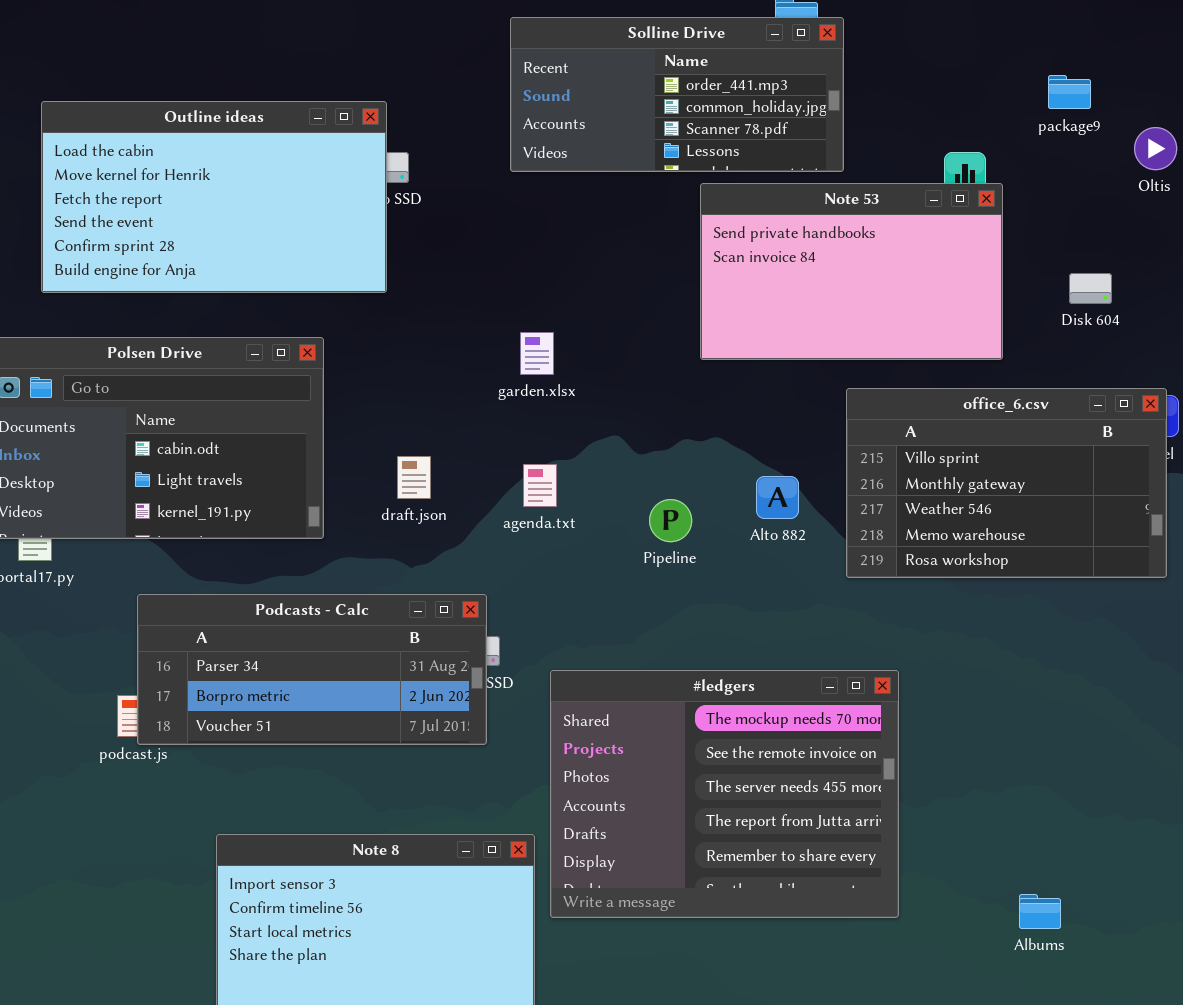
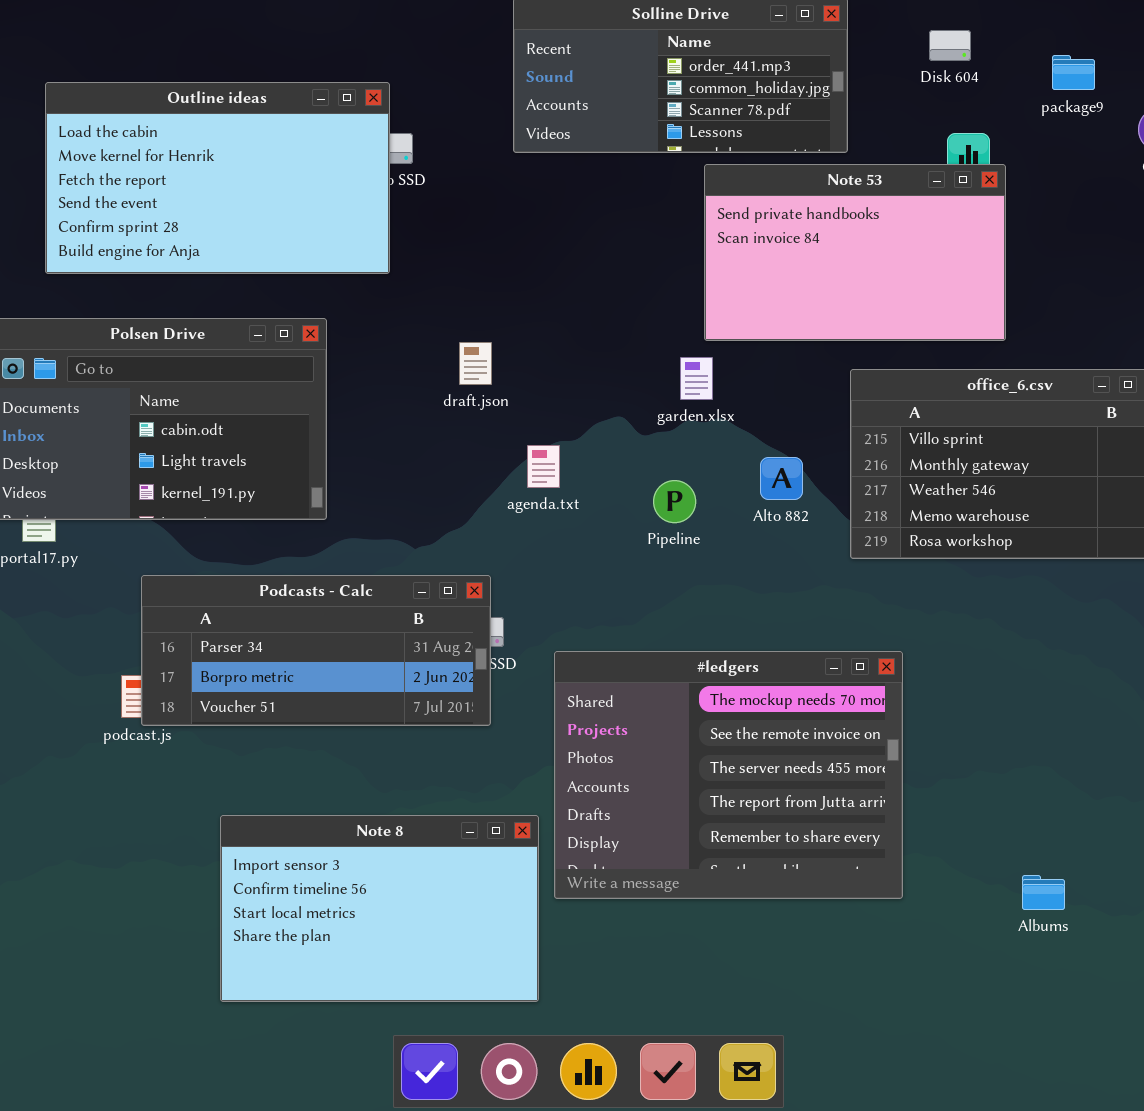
Disk 604: [1069,273,1112,304] -> [929,30,971,61], moved
garden.xlsx: [520,332,554,375] -> [680,357,713,400], moved
draft.json: [397,456,431,499] -> [459,342,492,385], moved

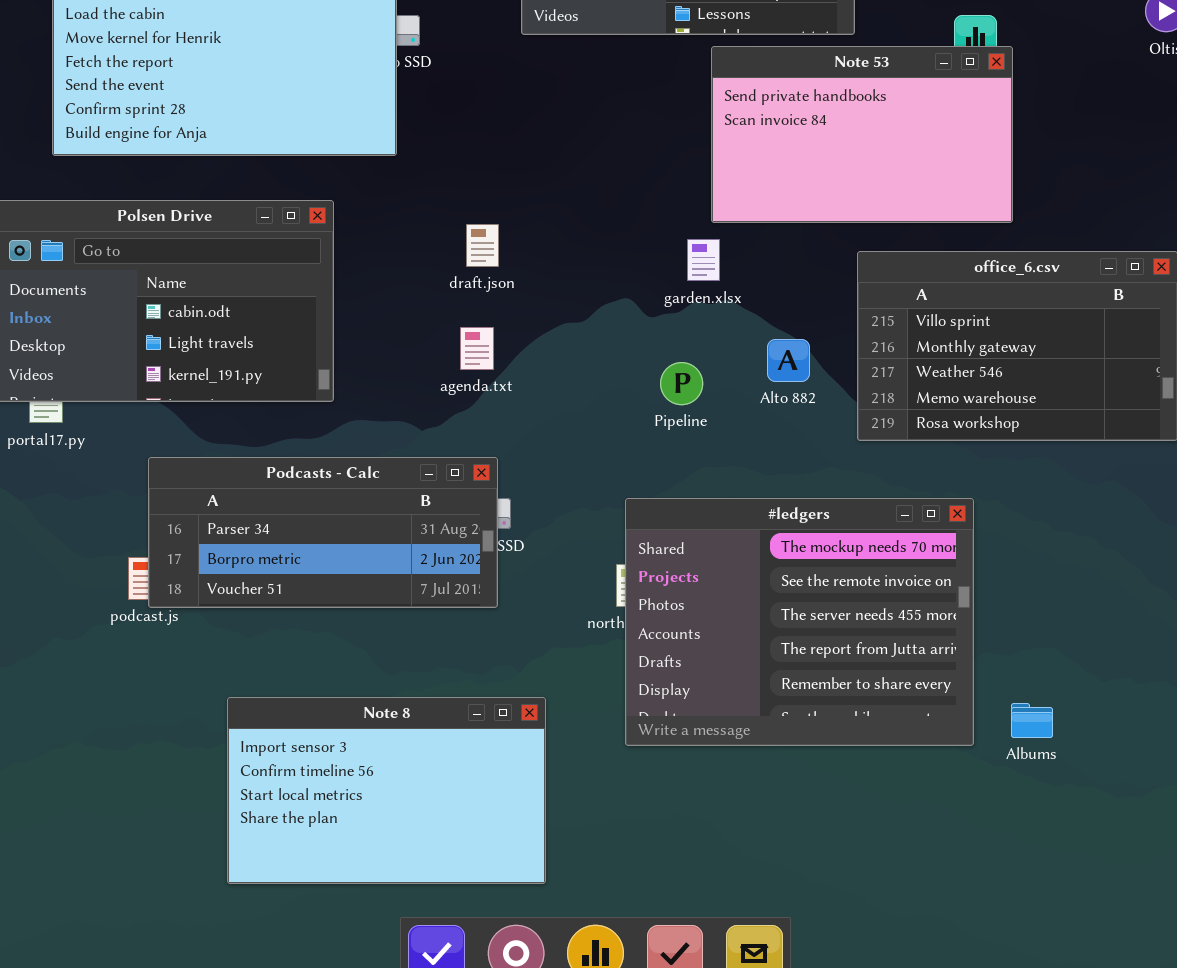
agenda.txt: [527,445,560,488] -> [460,327,494,370], moved
#ledgers: [554,651,903,899] -> [625,498,974,746], moved
Albums: [1022,875,1065,910] -> [1011,703,1053,738], moved

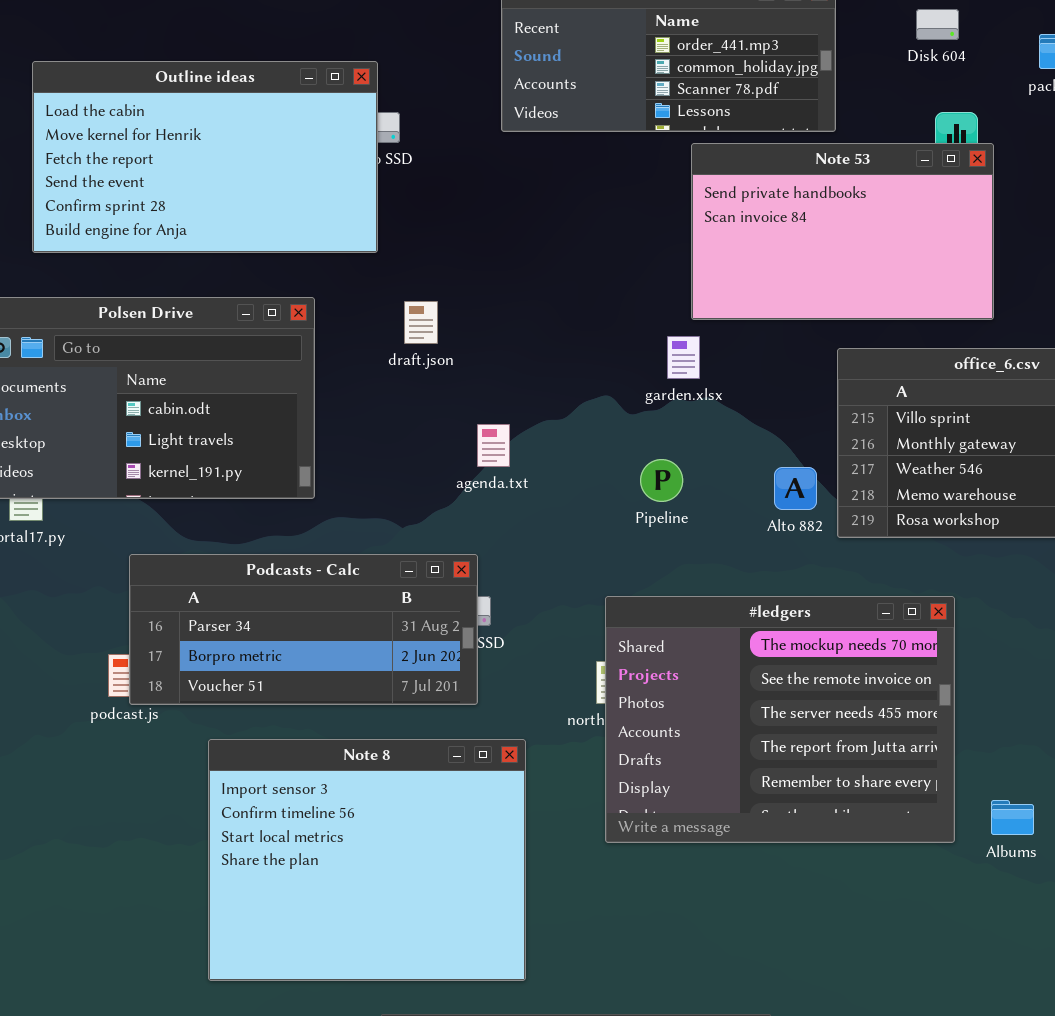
draft.json: [466,224,499,267] -> [404,301,438,344], moved
agenda.txt: [460,327,494,370] -> [477,424,510,467], moved
Alto 882: [767,339,810,382] -> [774,467,817,510], moved
Note 8: [227,697,546,884] -> [208,739,526,981], resized

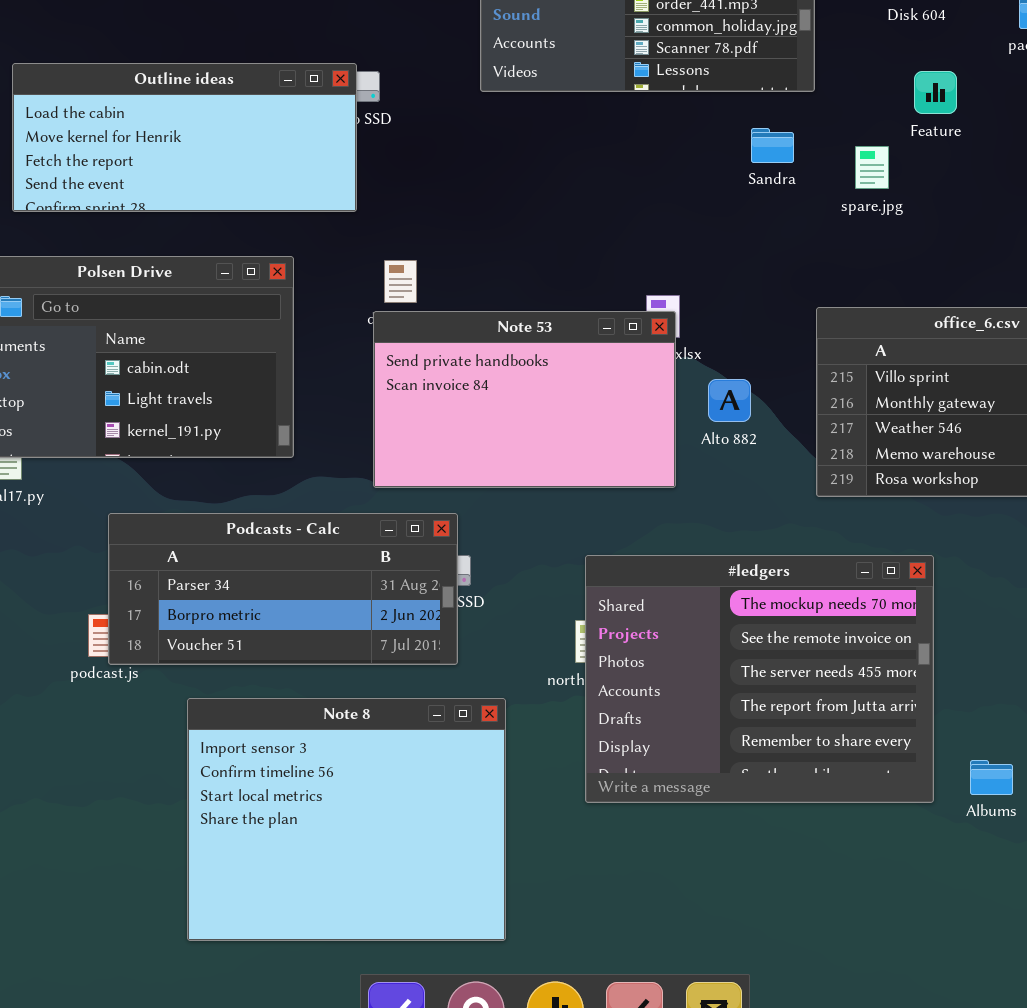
Outline ideas: [32,61,378,253] -> [12,63,357,212], resized
Note 53: [691,143,994,320] -> [373,311,676,488], moved
Alto 882: [774,467,817,510] -> [708,379,751,422], moved

